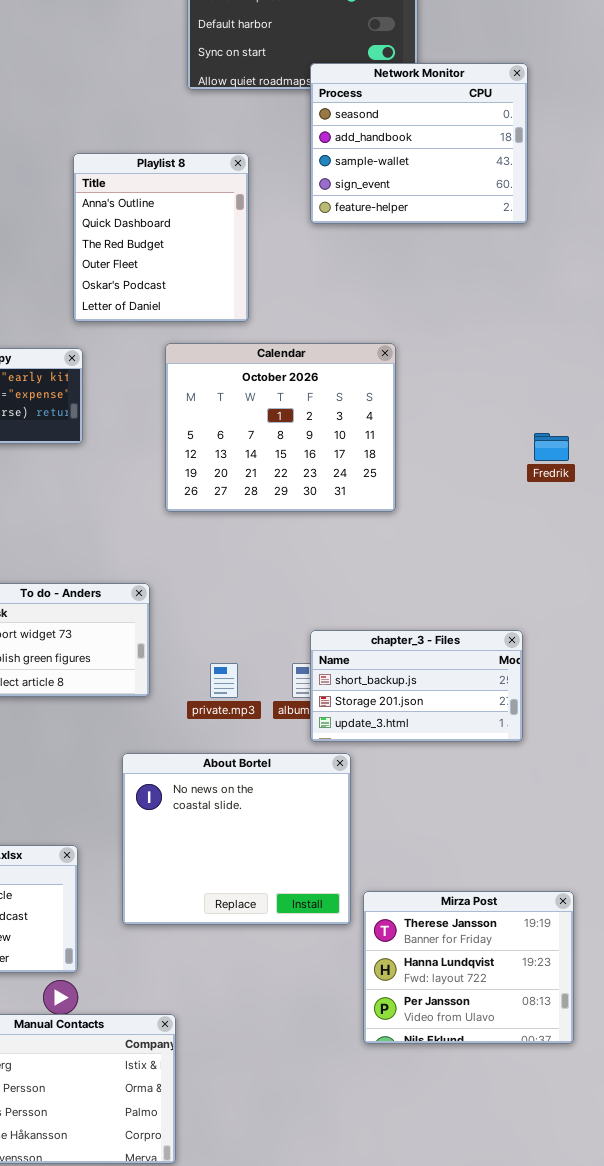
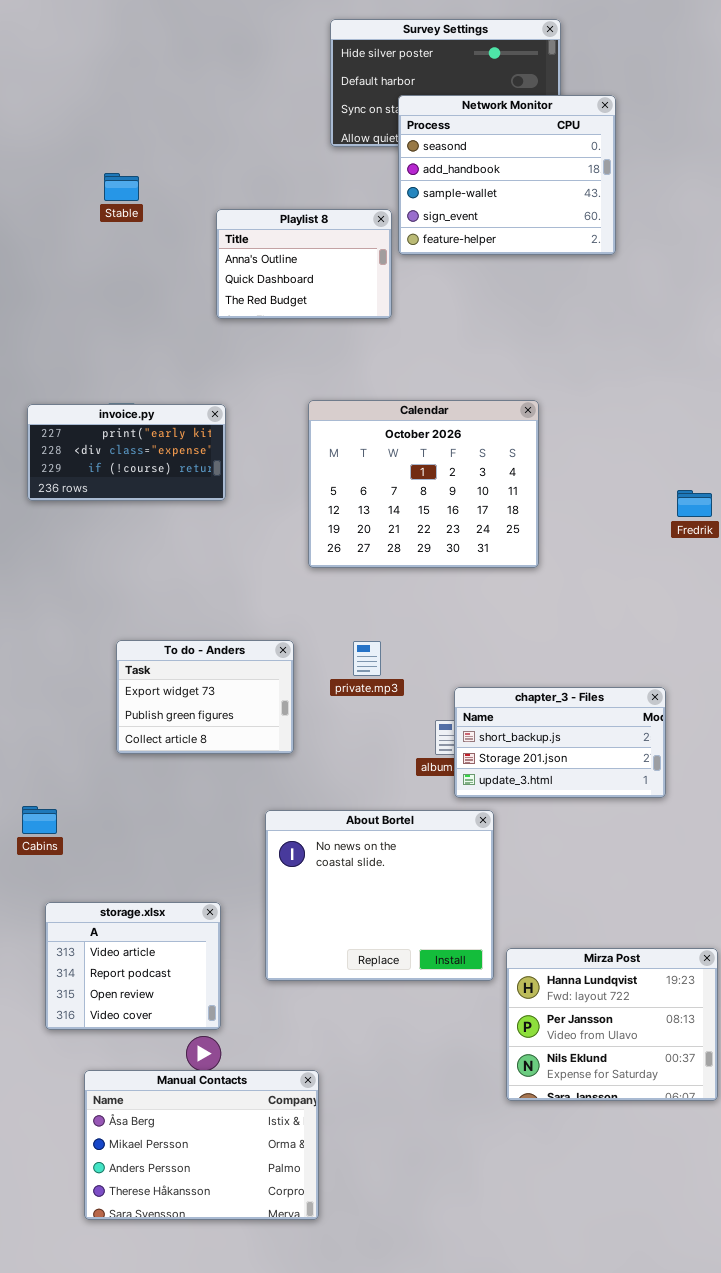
Network Monitor: [310,63,528,224] -> [398,95,616,255], moved
Playlist 8: [73,153,249,322] -> [216,209,392,319], resized
private.mp3: [210,663,238,698] -> [353,641,381,676], moved
Mirza Post: [363,891,574,1044] -> [506,948,718,1101], scrolled down 1 row

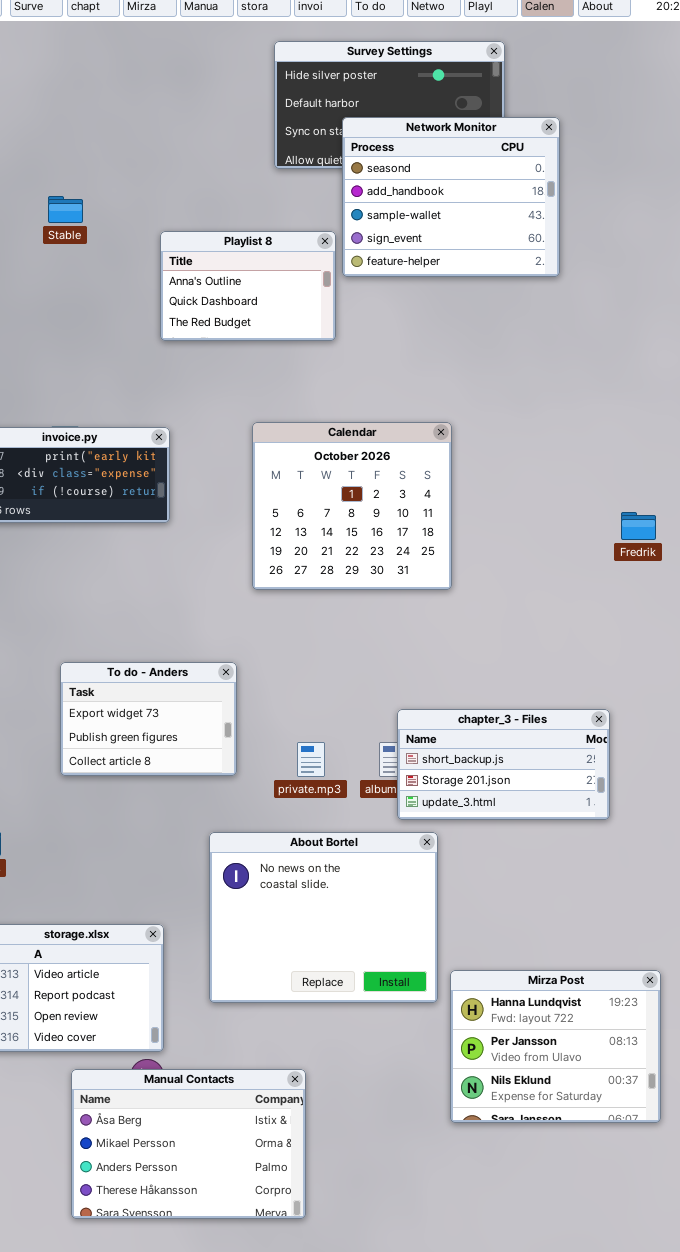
Calendar: [308,400,539,568] -> [252,422,452,590], resized
private.mp3: [353,641,381,676] -> [297,742,325,777], moved
Manual Contacts: [84,1070,319,1220] -> [71,1069,306,1219], moved

